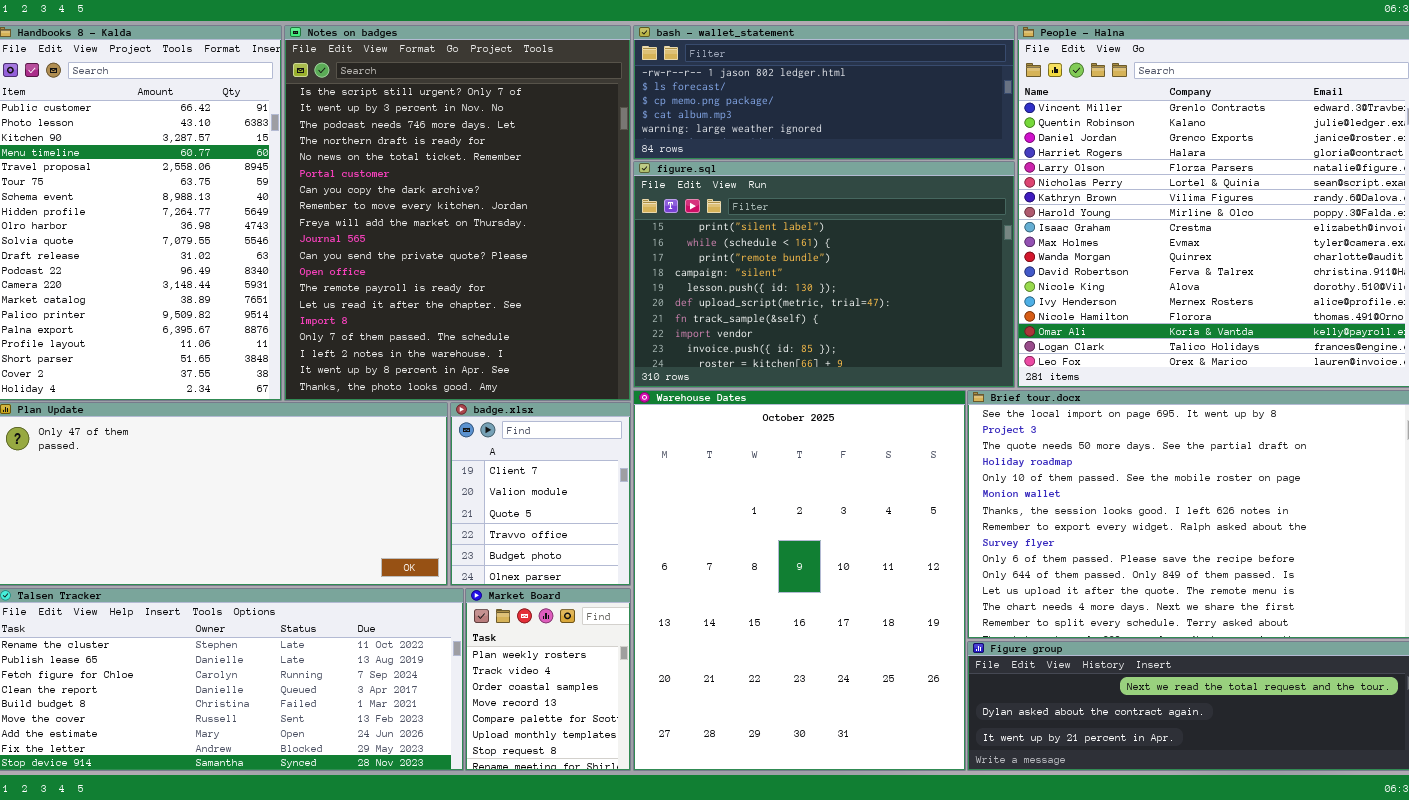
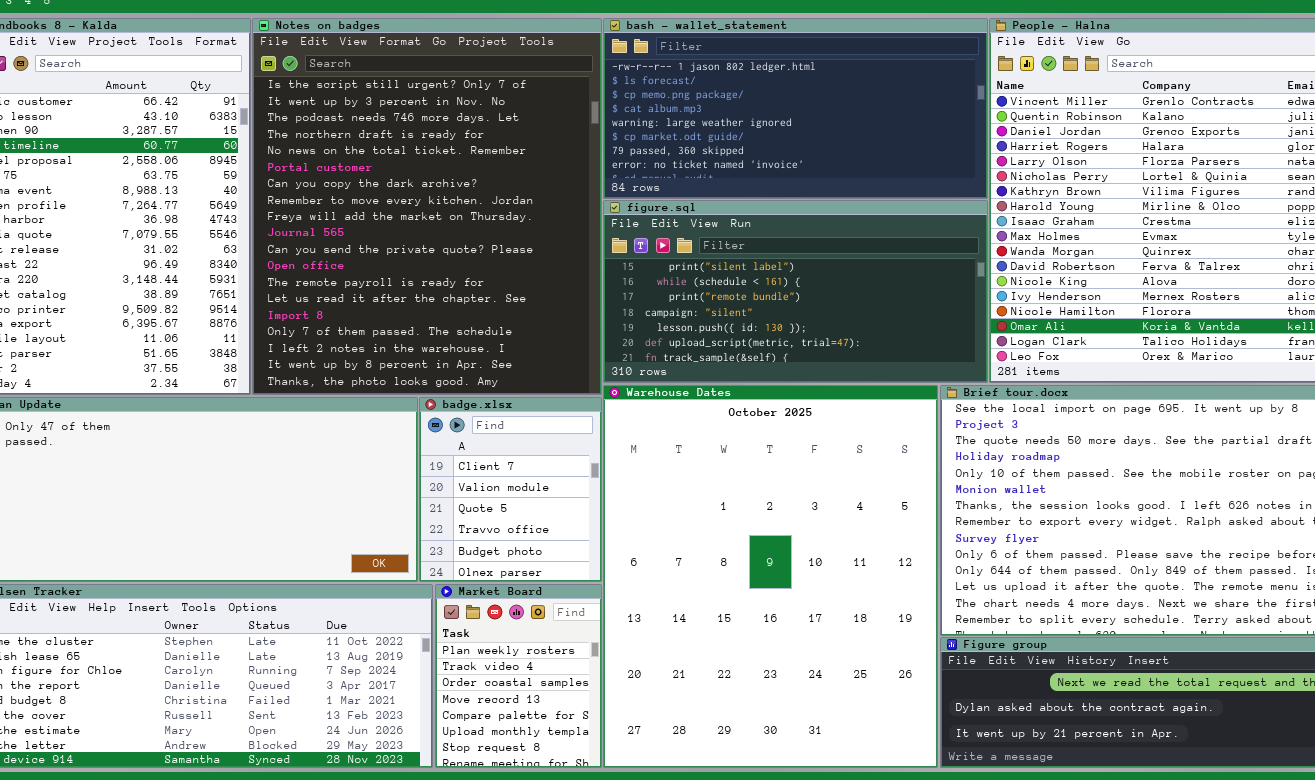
bash - wallet_statement: [633,25,1015,160] -> [603,18,988,199], resized
figure.sql: [633,161,1015,388] -> [603,200,988,383], resized

